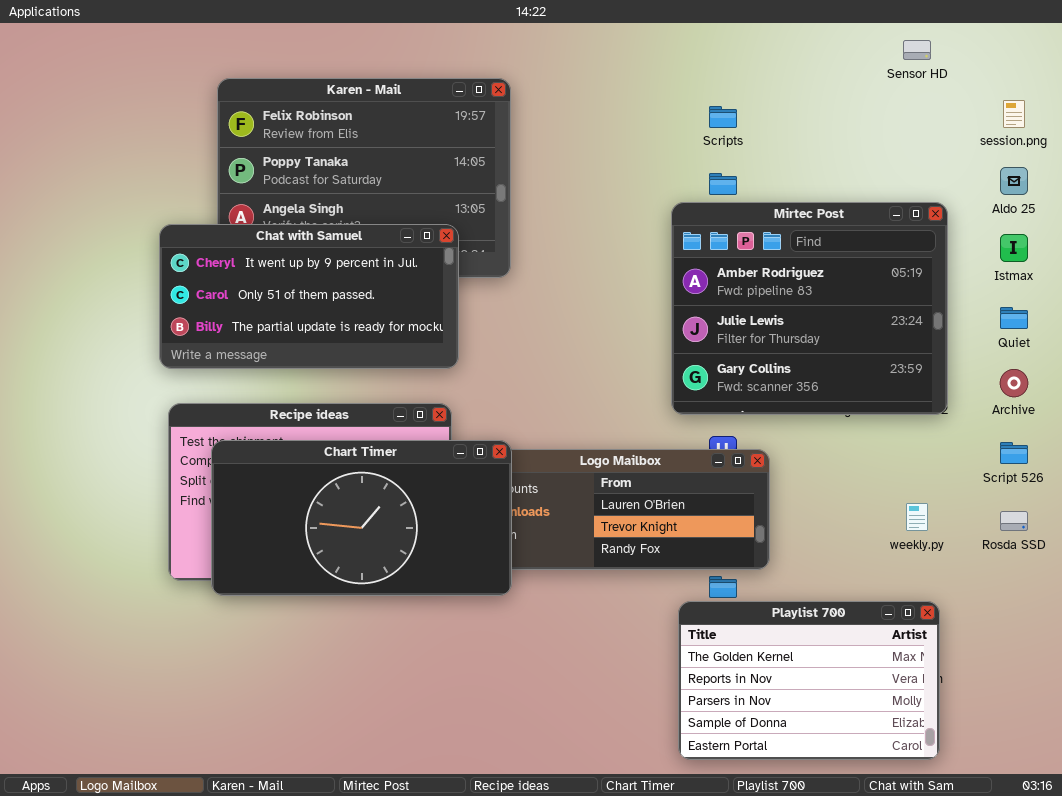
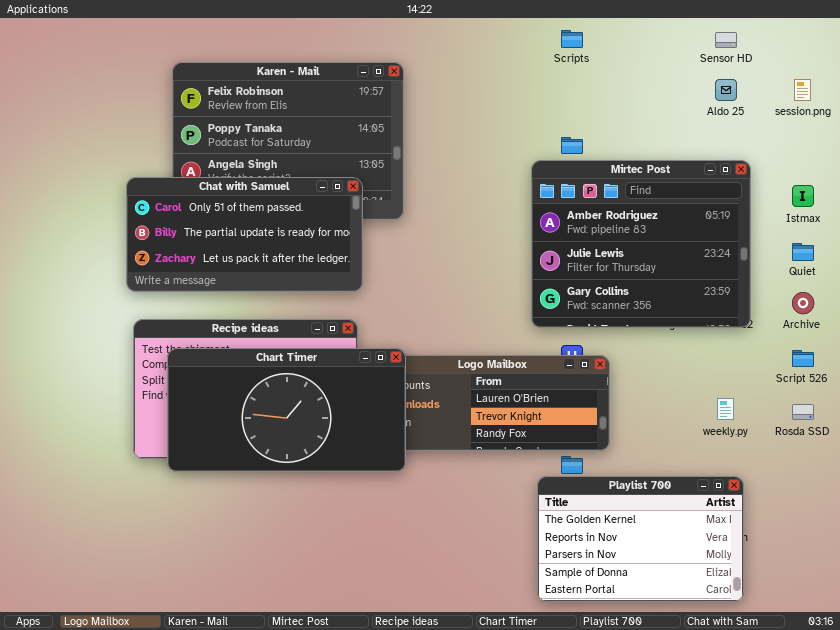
Scripts: [709,106,737,128] -> [561,30,583,48], moved
Aldo 25: [1000,167,1028,195] -> [715,79,737,101], moved
Chat with Samuel: [159,224,459,369] -> [126,177,363,292], scrolled down 1 row

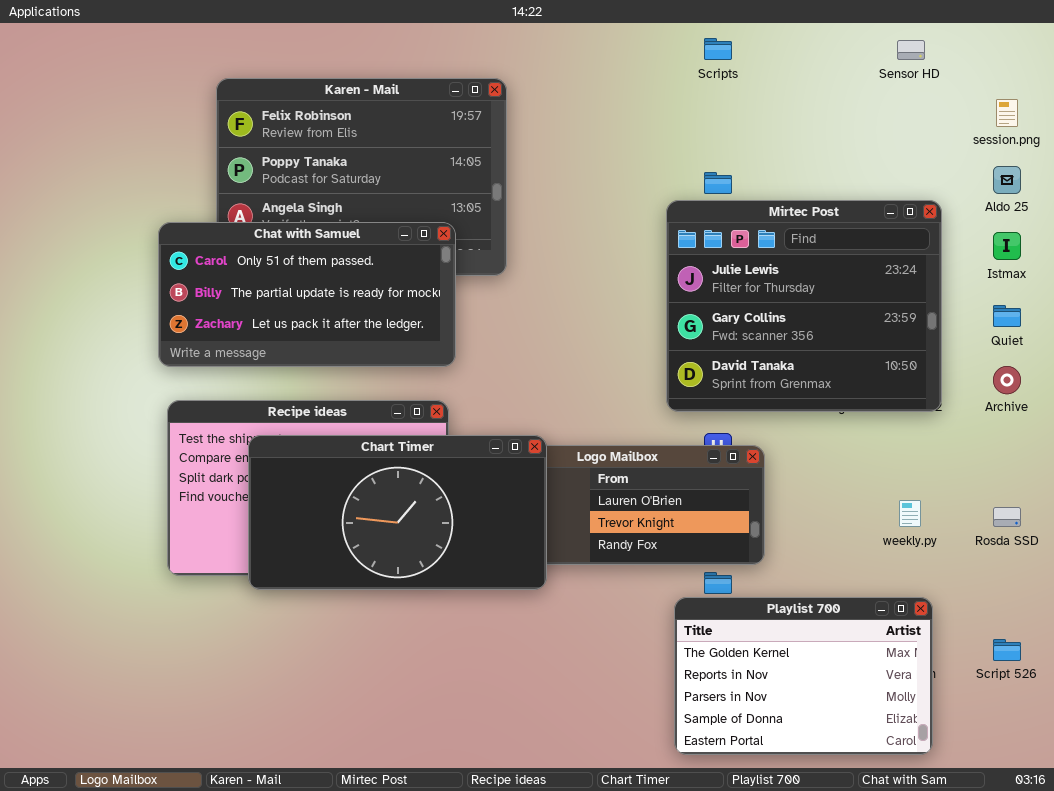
Aldo 25: [715,79,737,101] -> [993,166,1021,194], moved
Mirtec Post: [531,160,751,328] -> [666,200,942,412], scrolled down 1 row
Chart Timer: [167,348,406,472] -> [248,435,547,590], moved
Script 526: [792,350,814,367] -> [993,639,1021,661], moved

